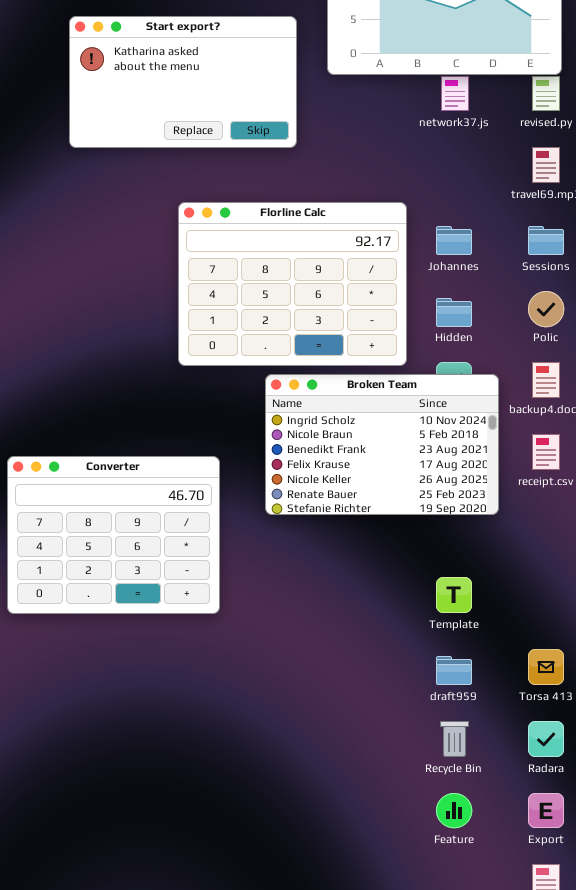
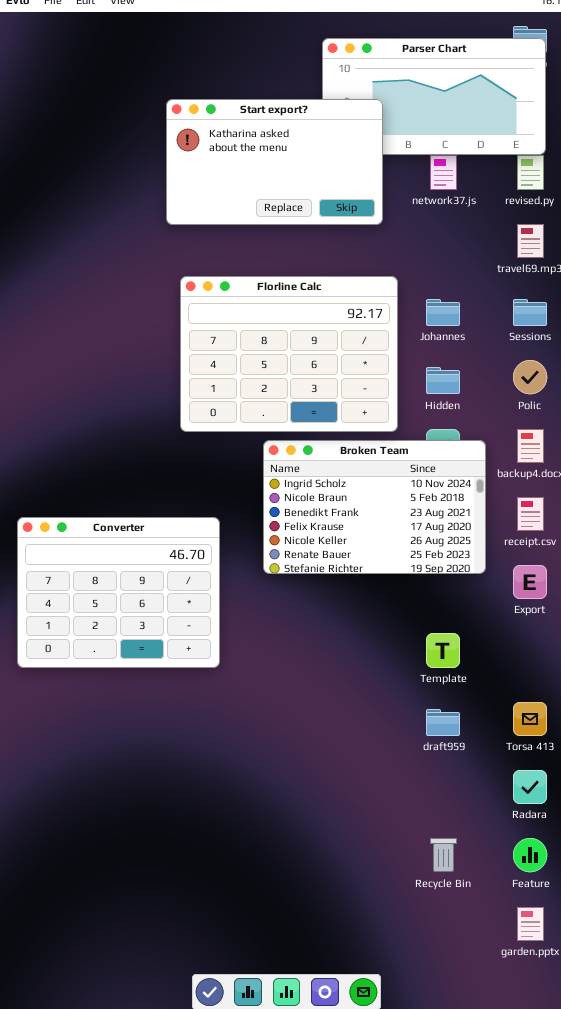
Start export?: [69,16,297,148] -> [166,99,383,225], moved
Recycle Bin: [440,721,469,757] -> [430,838,457,872], moved
Feature: [436,793,472,828] -> [513,838,547,872], moved
Export: [528,793,564,828] -> [513,565,547,599], moved

